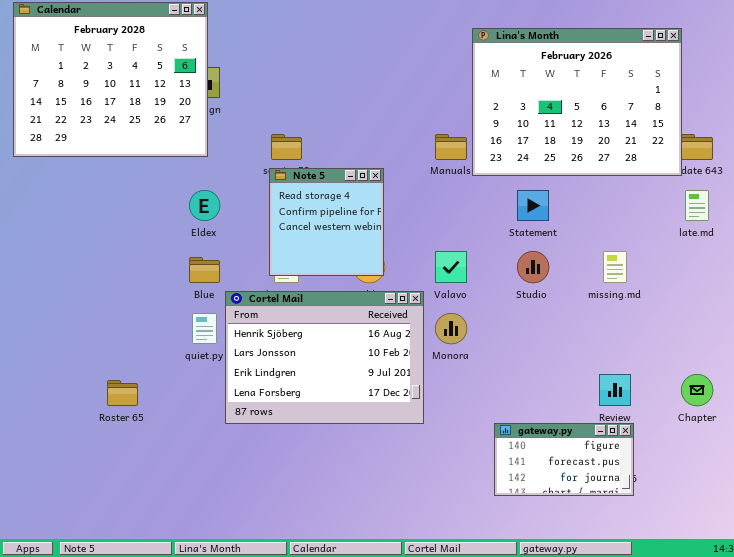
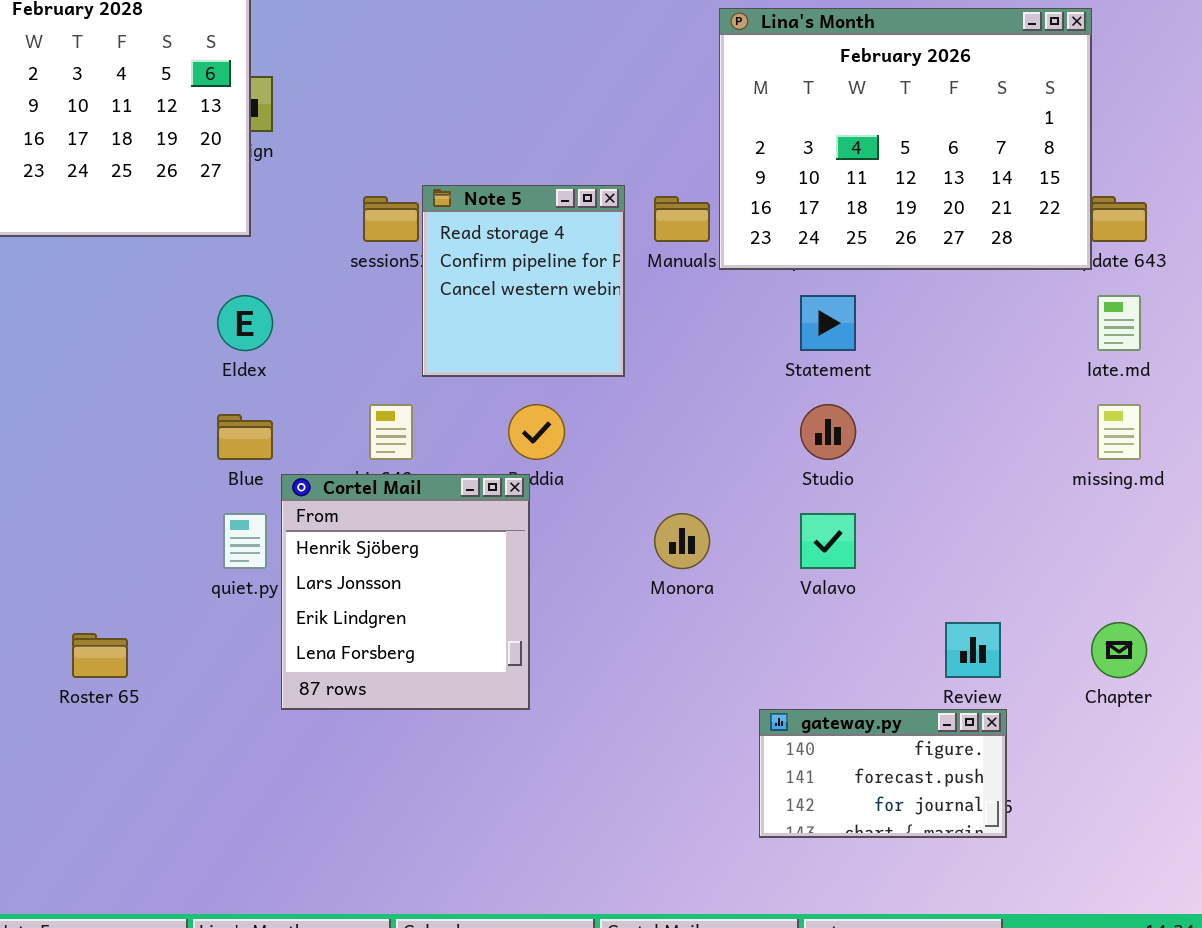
Note 5: [269,168,384,276] -> [422,185,625,377], moved
Valavo: [435,251,467,283] -> [800,513,856,569], moved
missing.md: [603,251,627,283] -> [1097,404,1141,460], moved
Cortel Mail: [225,291,424,424] -> [281,474,530,710], resized

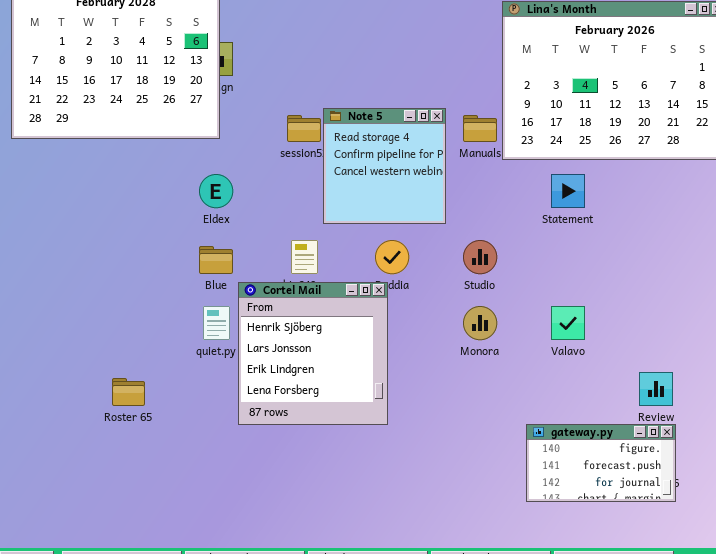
Studio: [800,404,856,460] -> [463,240,497,274], moved

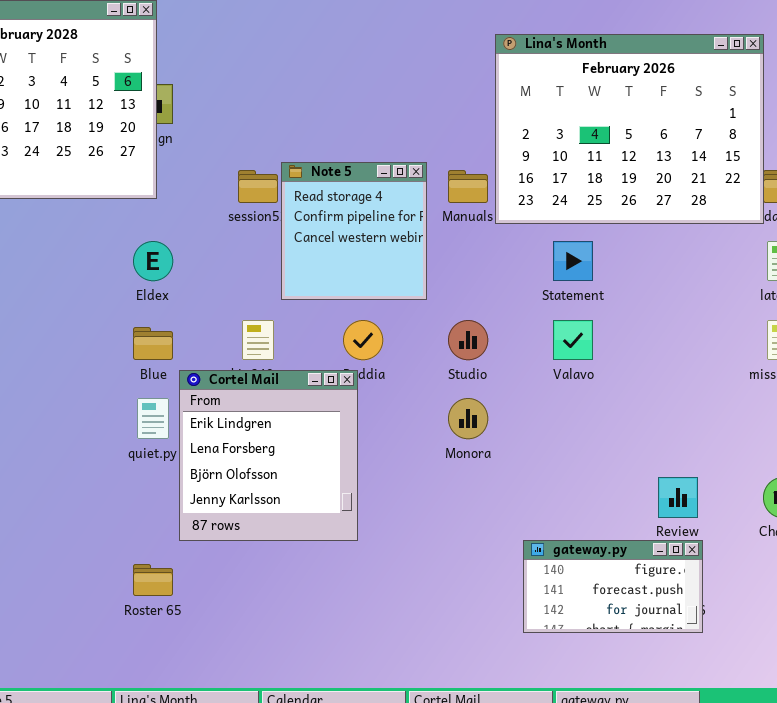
Cortel Mail: [238,282,388,425] -> [179,370,358,541], scrolled down 2 rows
Valavo: [551,306,585,340] -> [553,320,593,360], moved
Roster 65: [112,378,145,406] -> [133,564,173,596], moved

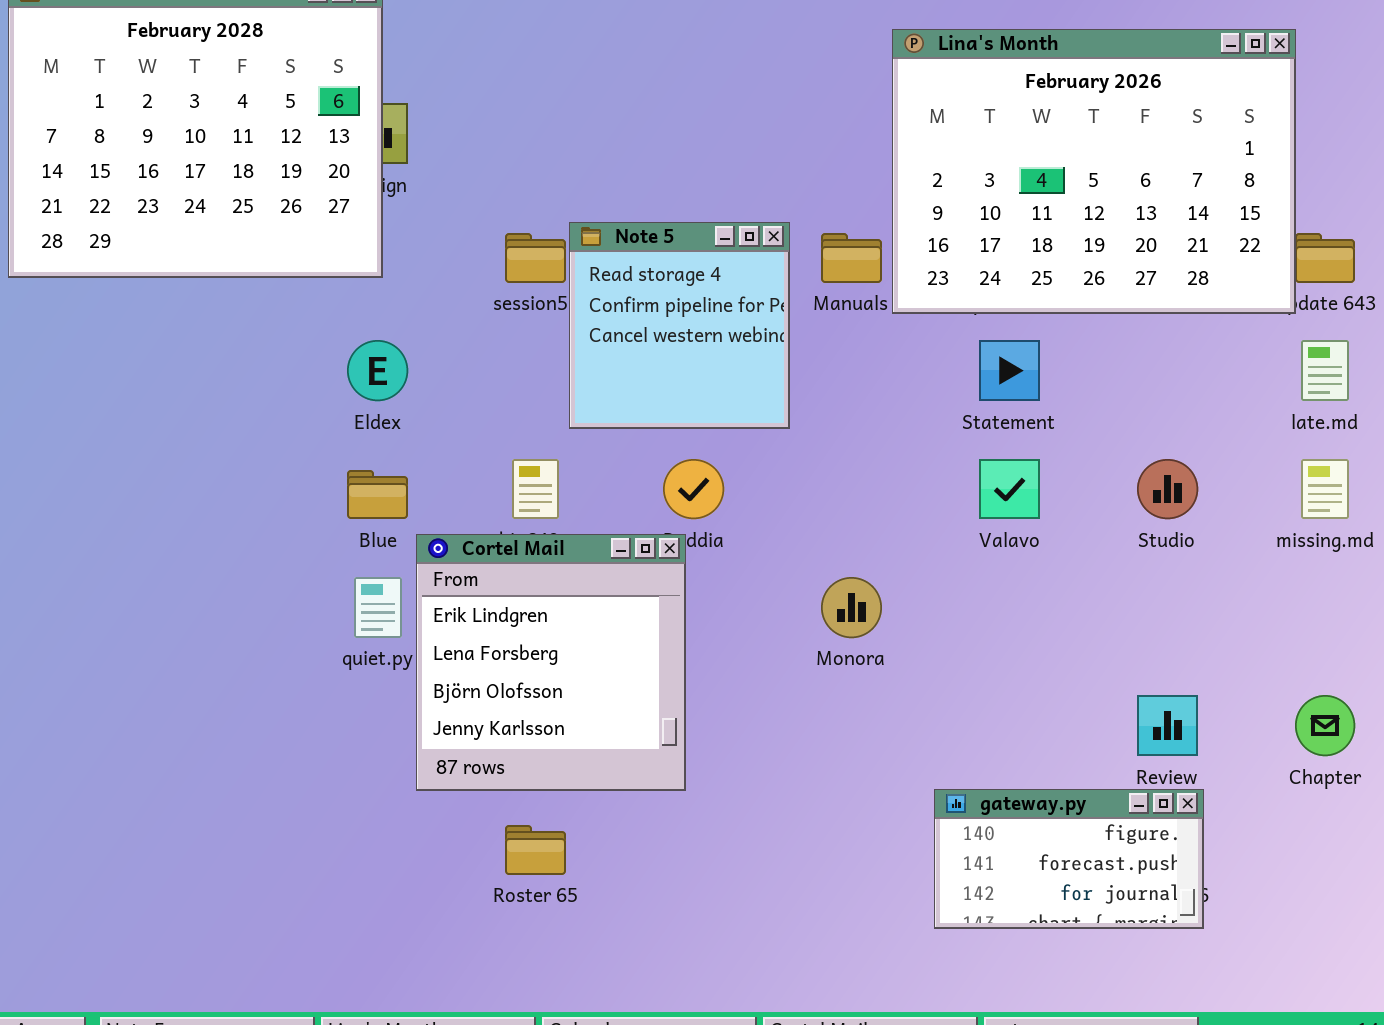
Studio: [448,320,488,360] -> [1137,459,1198,519], moved
Roster 65: [133,564,173,596] -> [505,825,566,875], moved

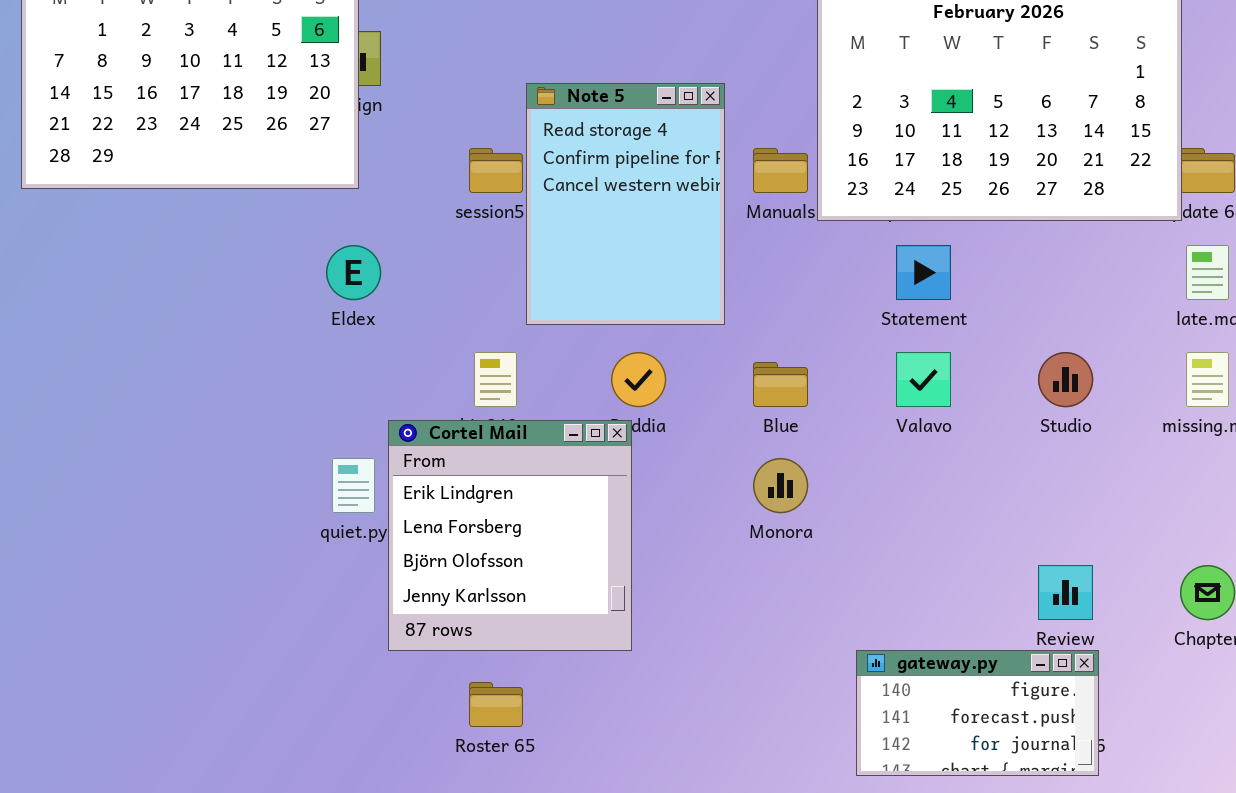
Note 5: [569,222,790,429] -> [526,83,725,325], resized
Blue: [347,470,408,519] -> [753,362,808,407], moved

